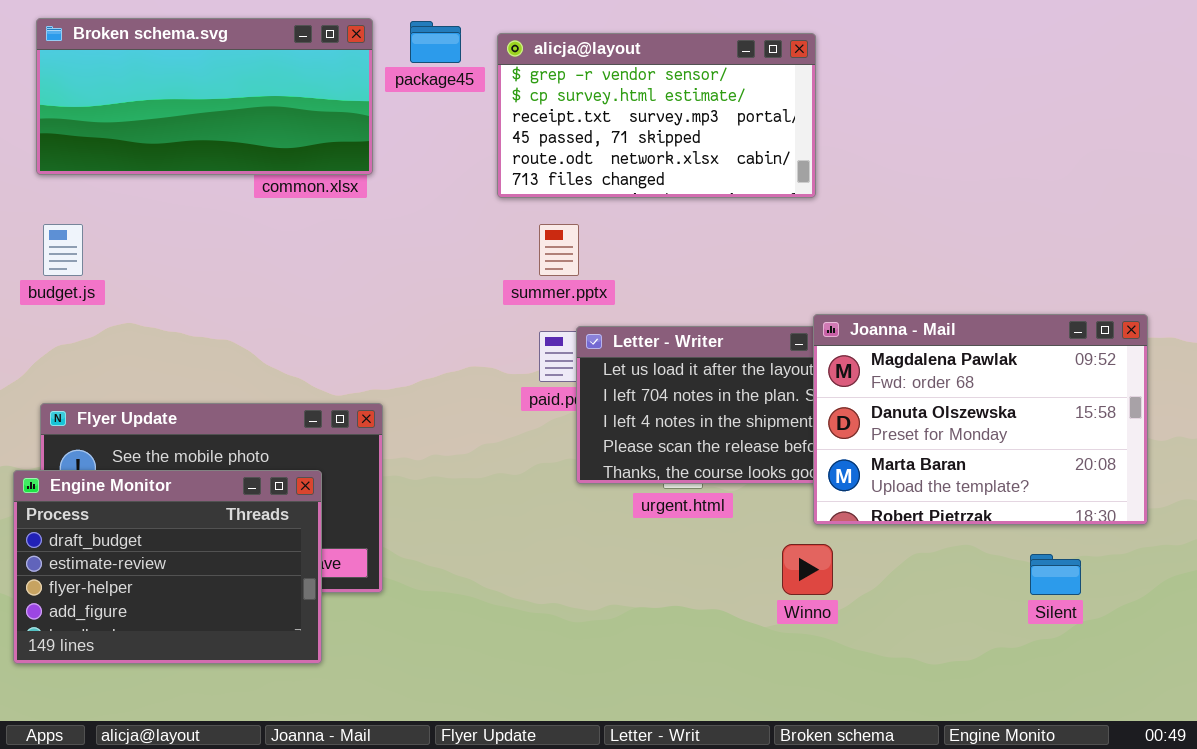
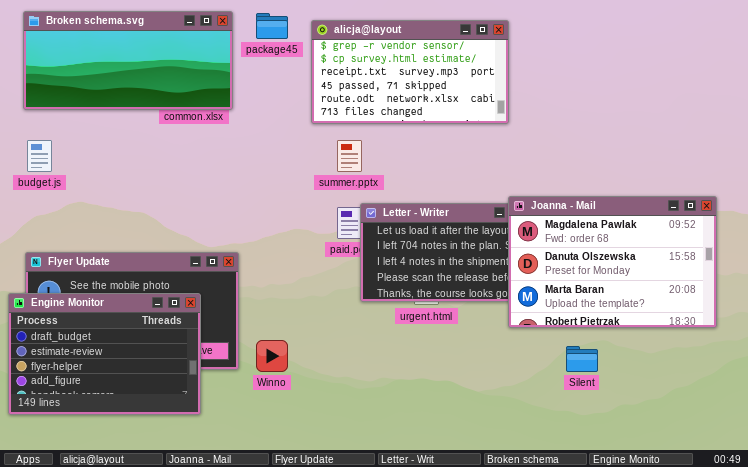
Winno: [782,544,833,595] -> [256,340,288,372], moved
Silent: [1030,554,1081,595] -> [566,346,598,372], moved

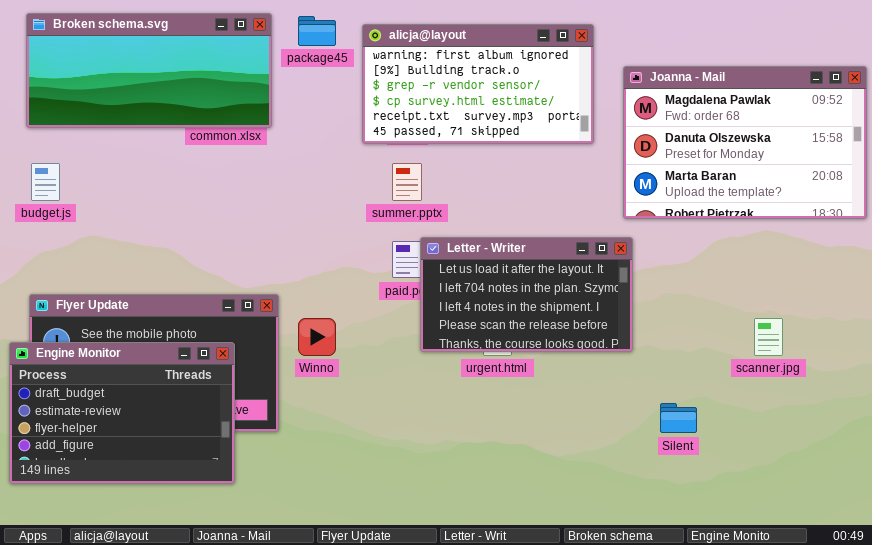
alicja@layout: [311,20,509,124] -> [362,24,594,144], scrolled up 2 rows
Joanna - Mail: [508,196,717,328] -> [623,66,867,219], moved
Winno: [256,340,288,372] -> [298,318,336,356], moved

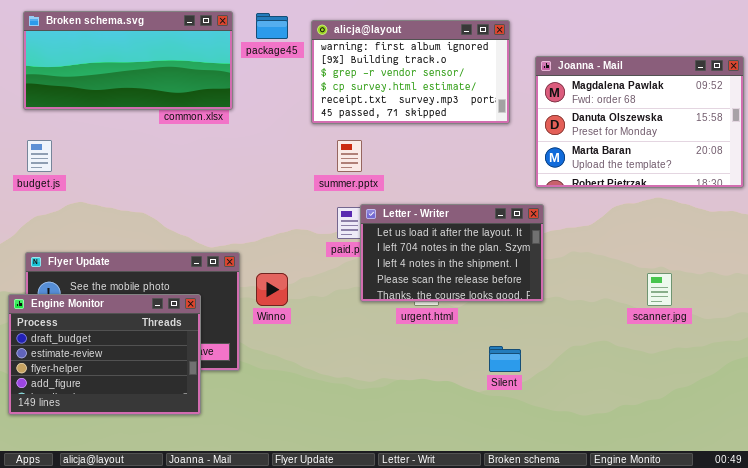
Silent: [660,403,697,433] -> [489,346,521,372], moved

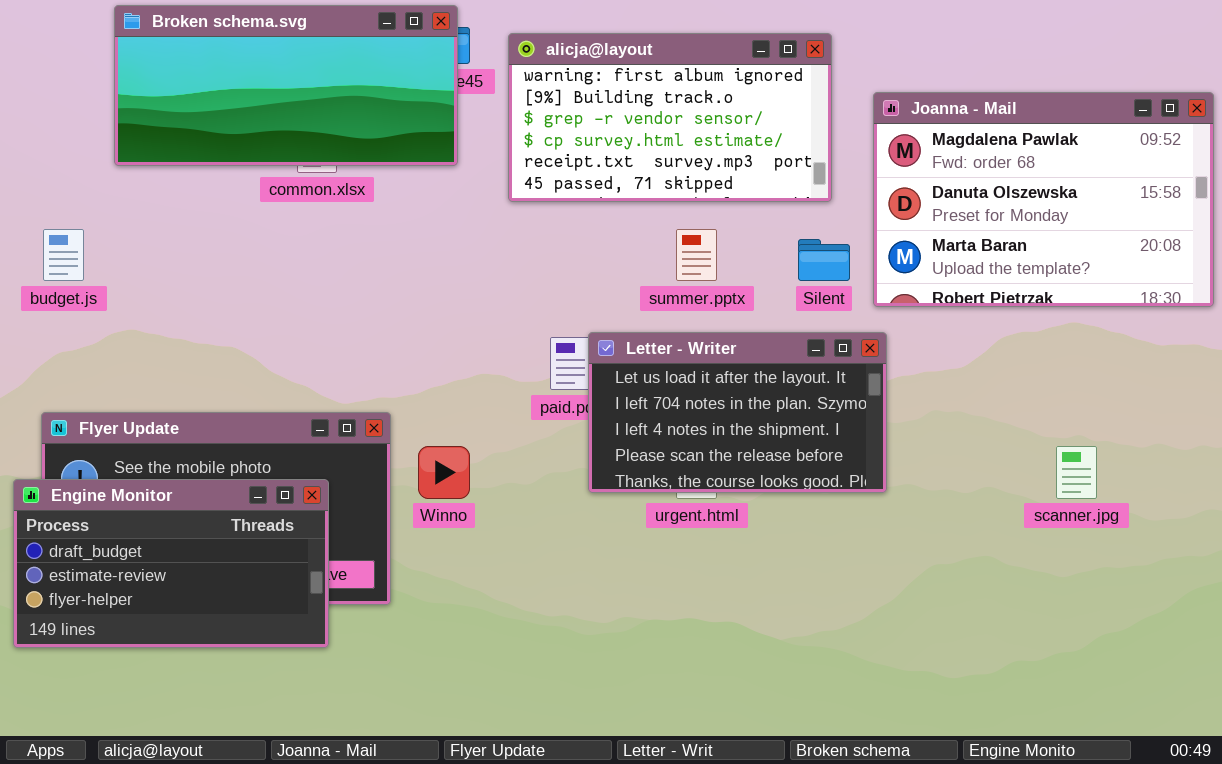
Broken schema.svg: [23,11,233,110] -> [114,5,458,166], moved
summer.pptx: [337,140,362,172] -> [676,229,717,281], moved
Engine Monitor: [8,294,201,415] -> [13,479,329,648], resized
Silent: [489,346,521,372] -> [798,239,850,281], moved

